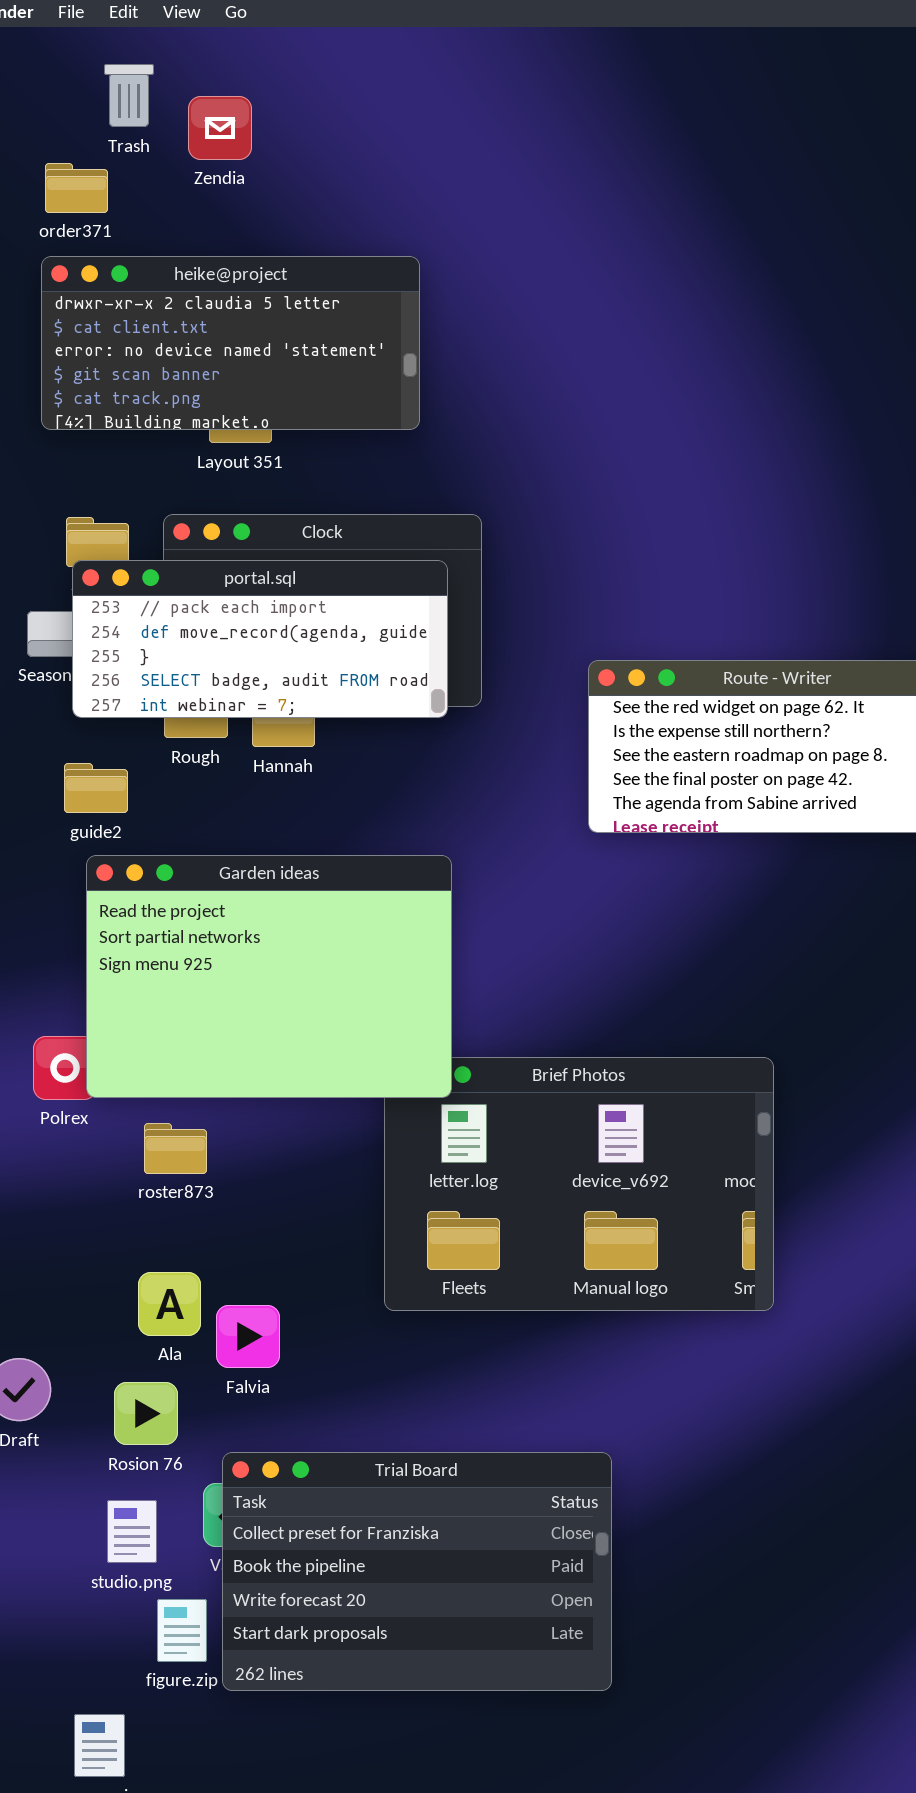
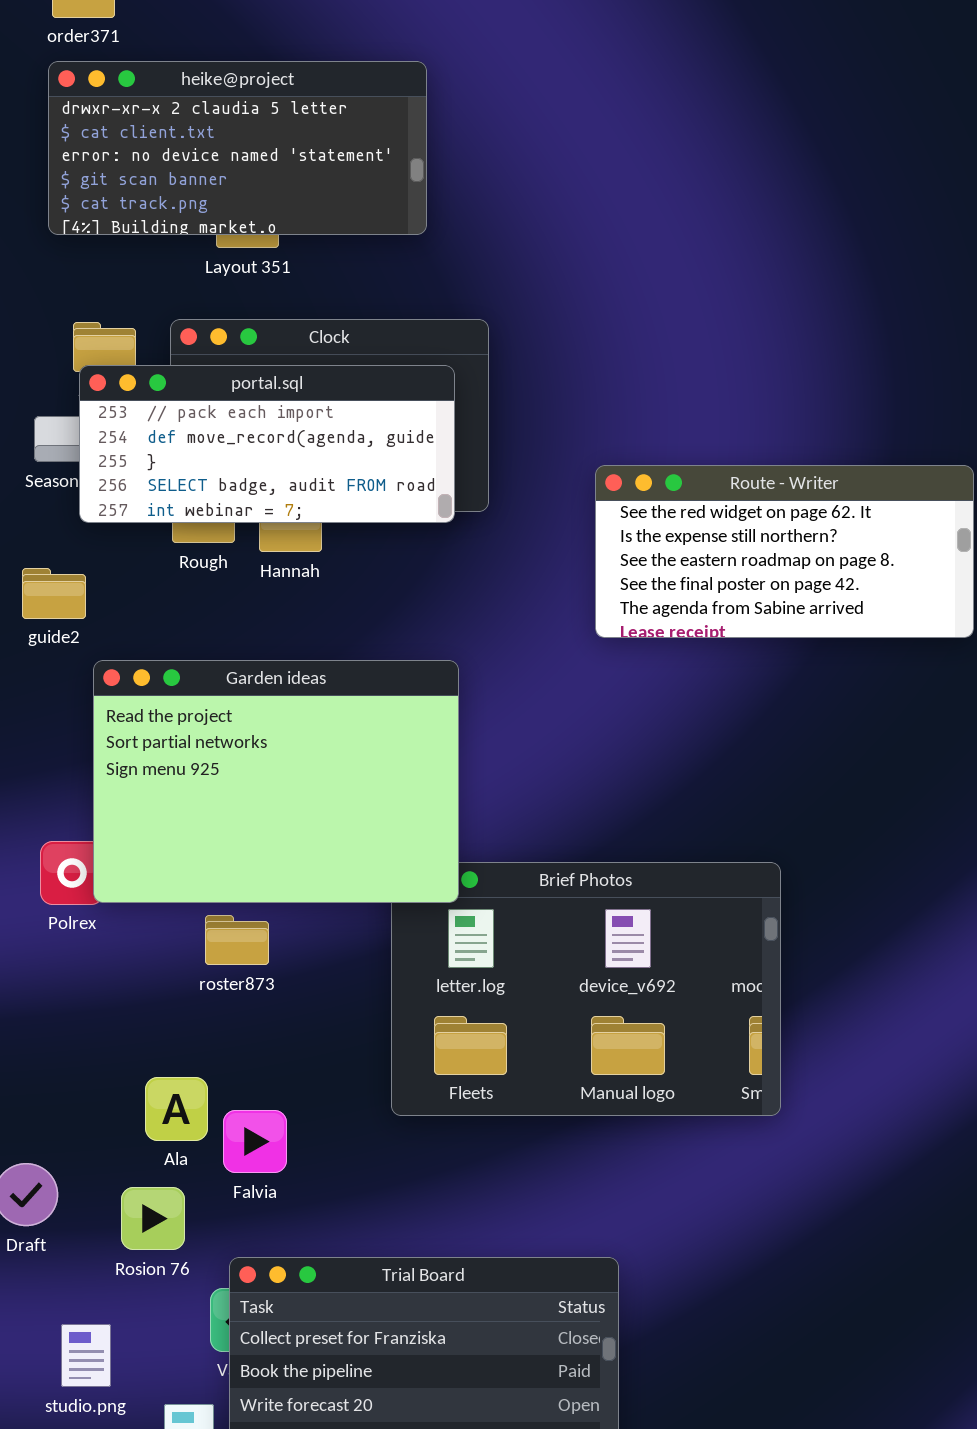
guide2: [64,763,128,813] -> [22,568,86,619], moved
roster873: [144,1123,207,1174] -> [205,915,269,965], moved
studio.png: [107,1500,157,1563] -> [61,1324,111,1387], moved

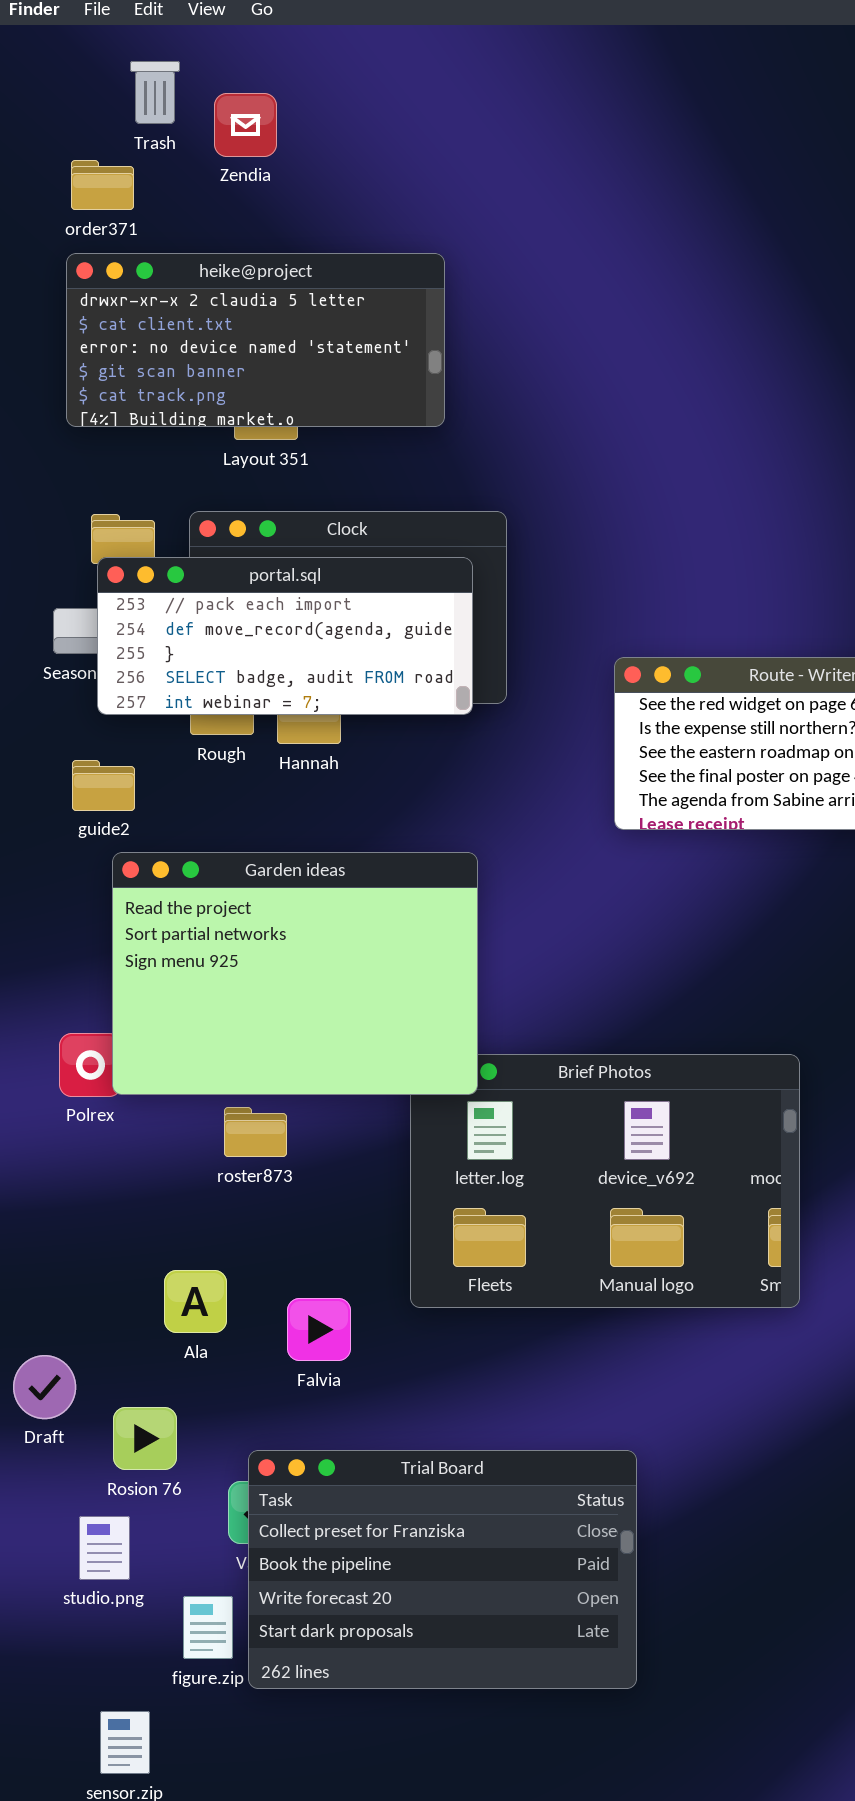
guide2: [22,568,86,619] -> [72,760,135,811], moved
Falvia: [223,1110,287,1173] -> [287,1298,351,1361], moved
Rosion 76: [121,1187,185,1250] -> [113,1407,177,1470], moved

